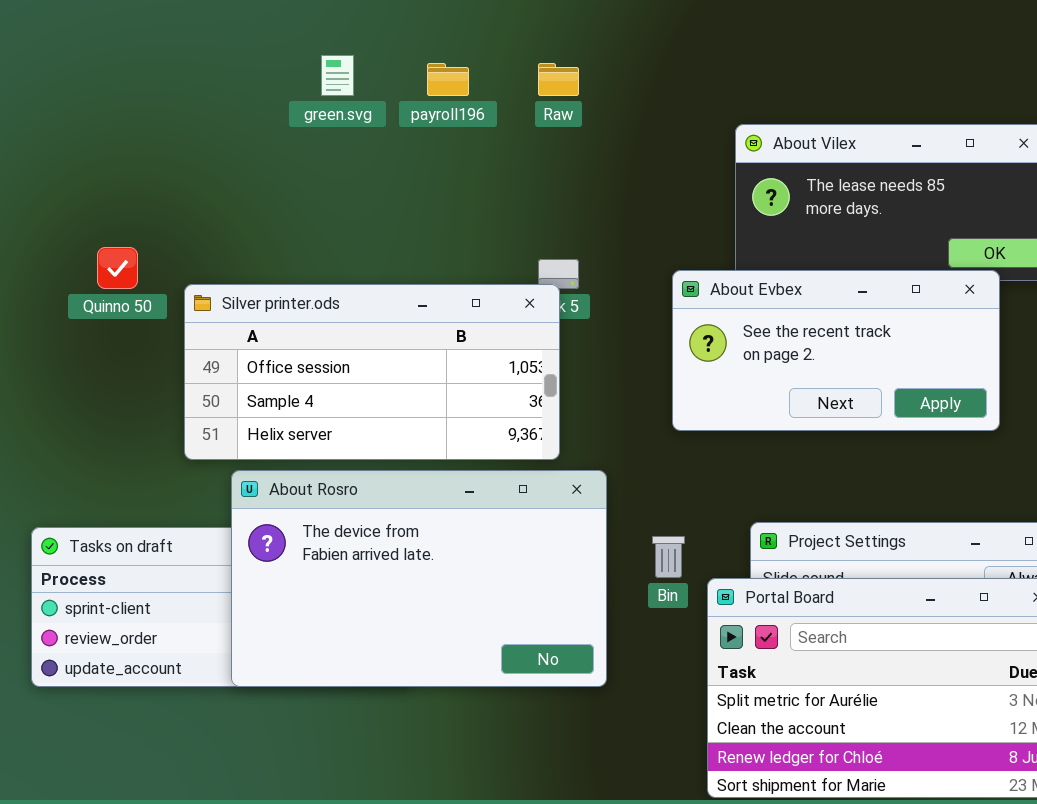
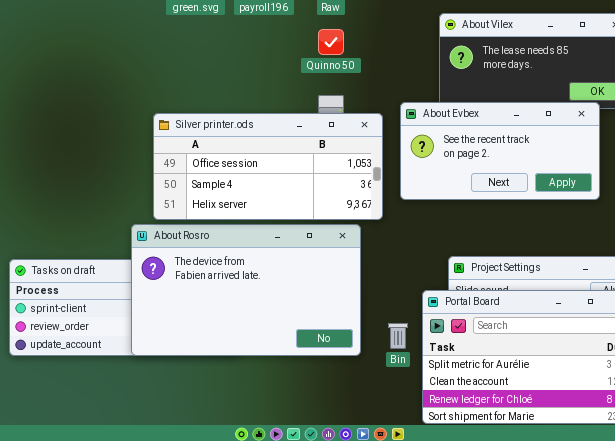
Quinno 50: [97,247,138,289] -> [318,29,344,55], moved
Silver printer.ods: [184,284,560,460] -> [153,113,383,220], moved
Bin: [652,536,685,578] -> [388,323,408,349], moved

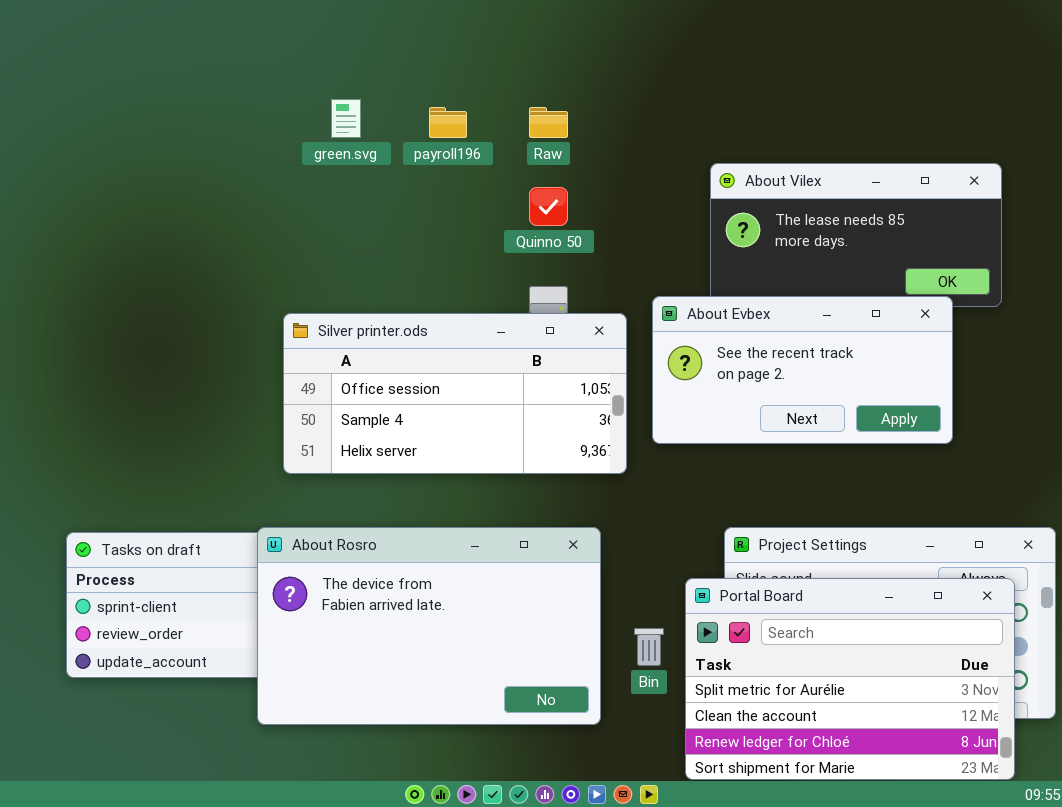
About Rosro: [131,224,361,356] -> [257,527,601,725], moved

